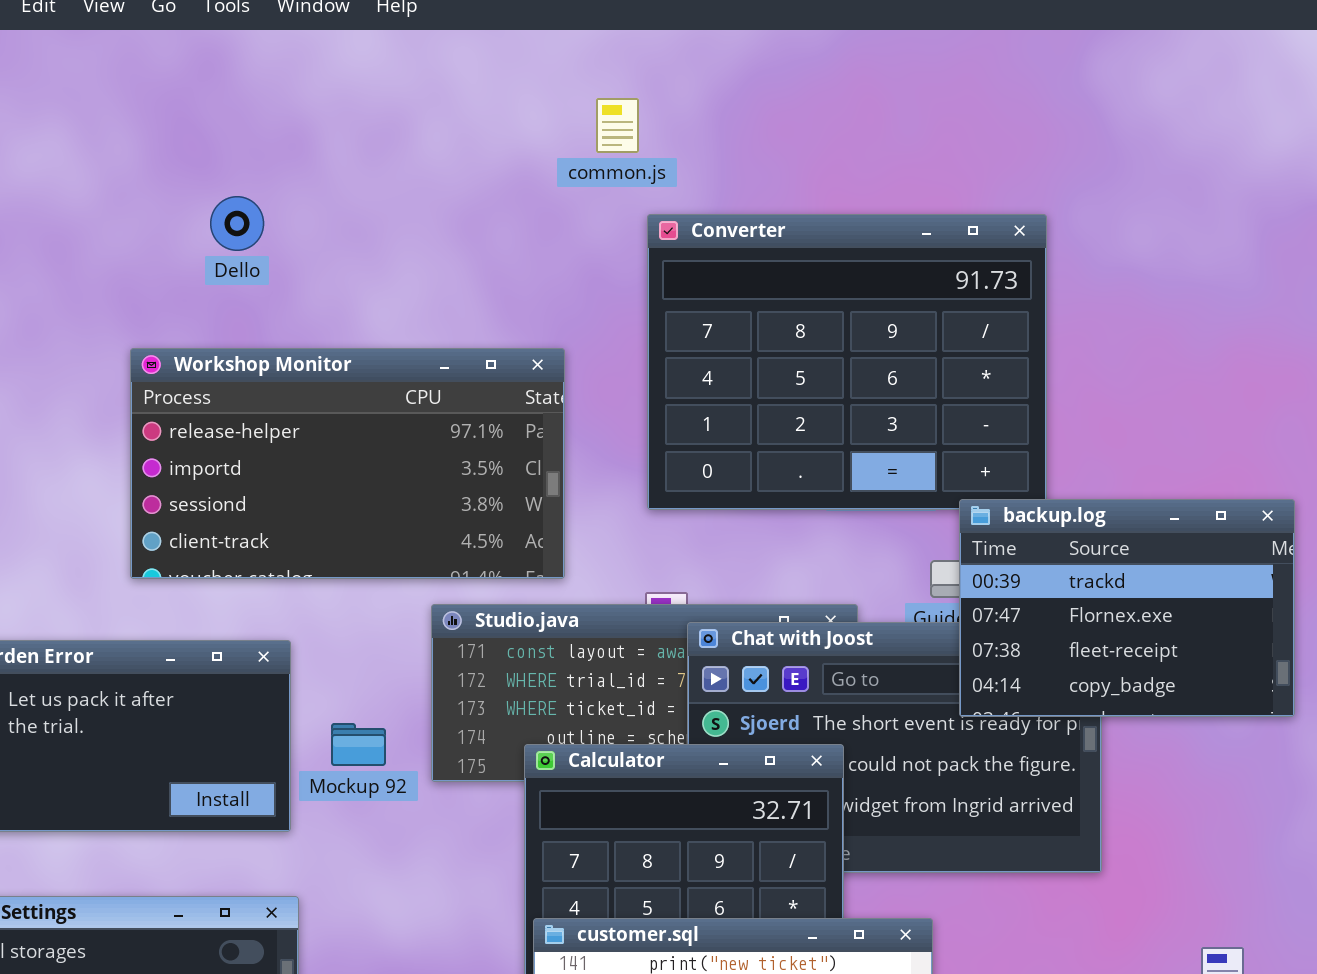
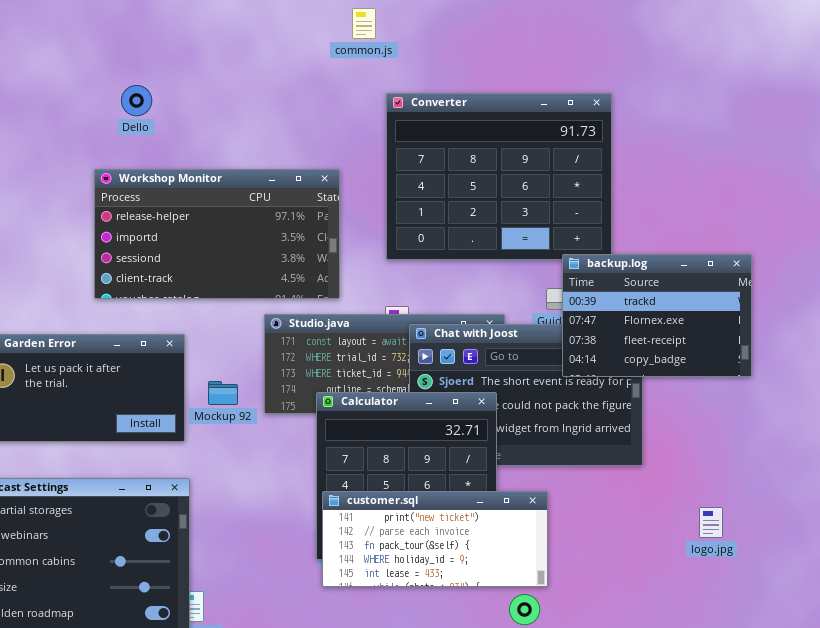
common.js: [596,98,639,153] -> [352,8,376,39], moved
Dello: [210,196,264,251] -> [121,85,152,116], moved

